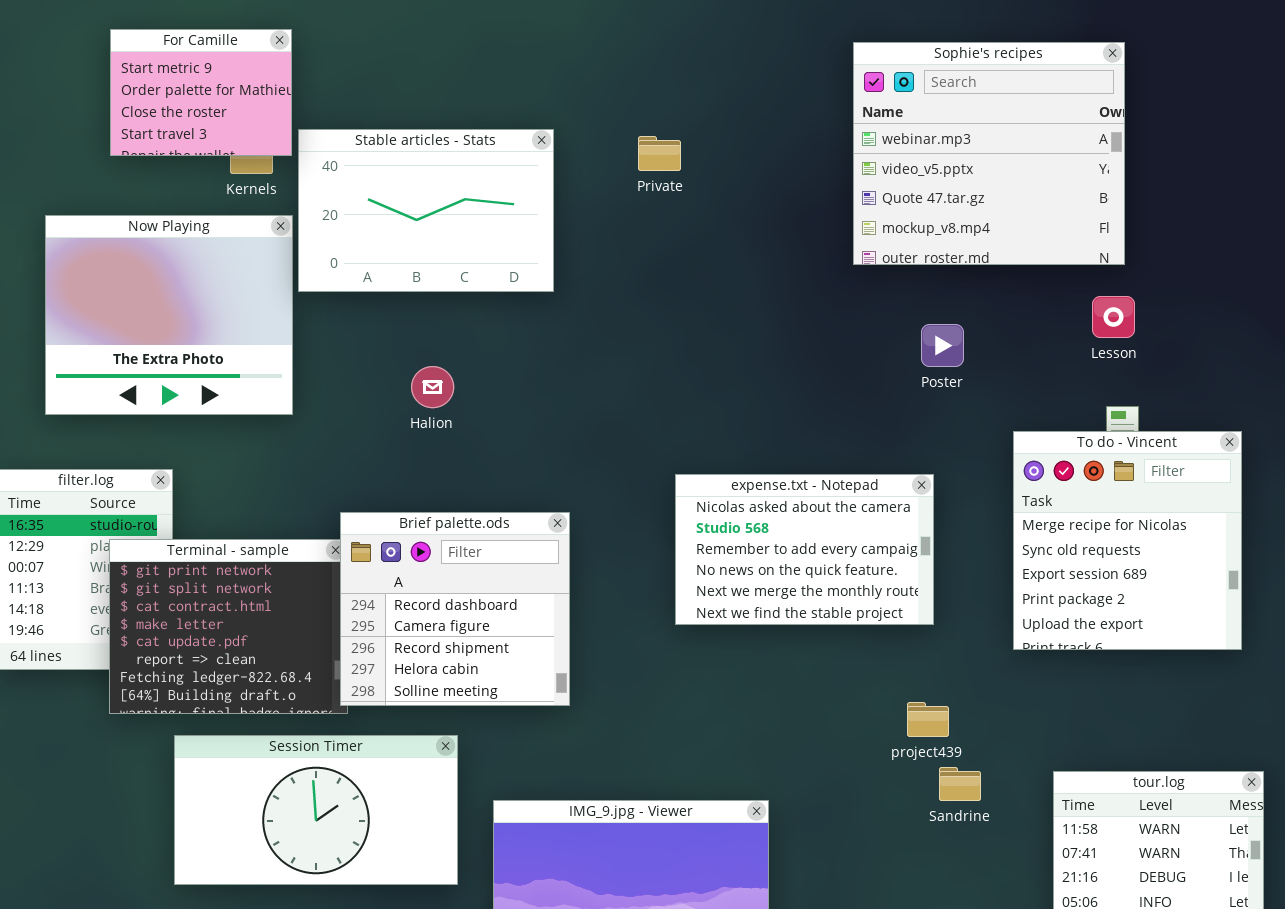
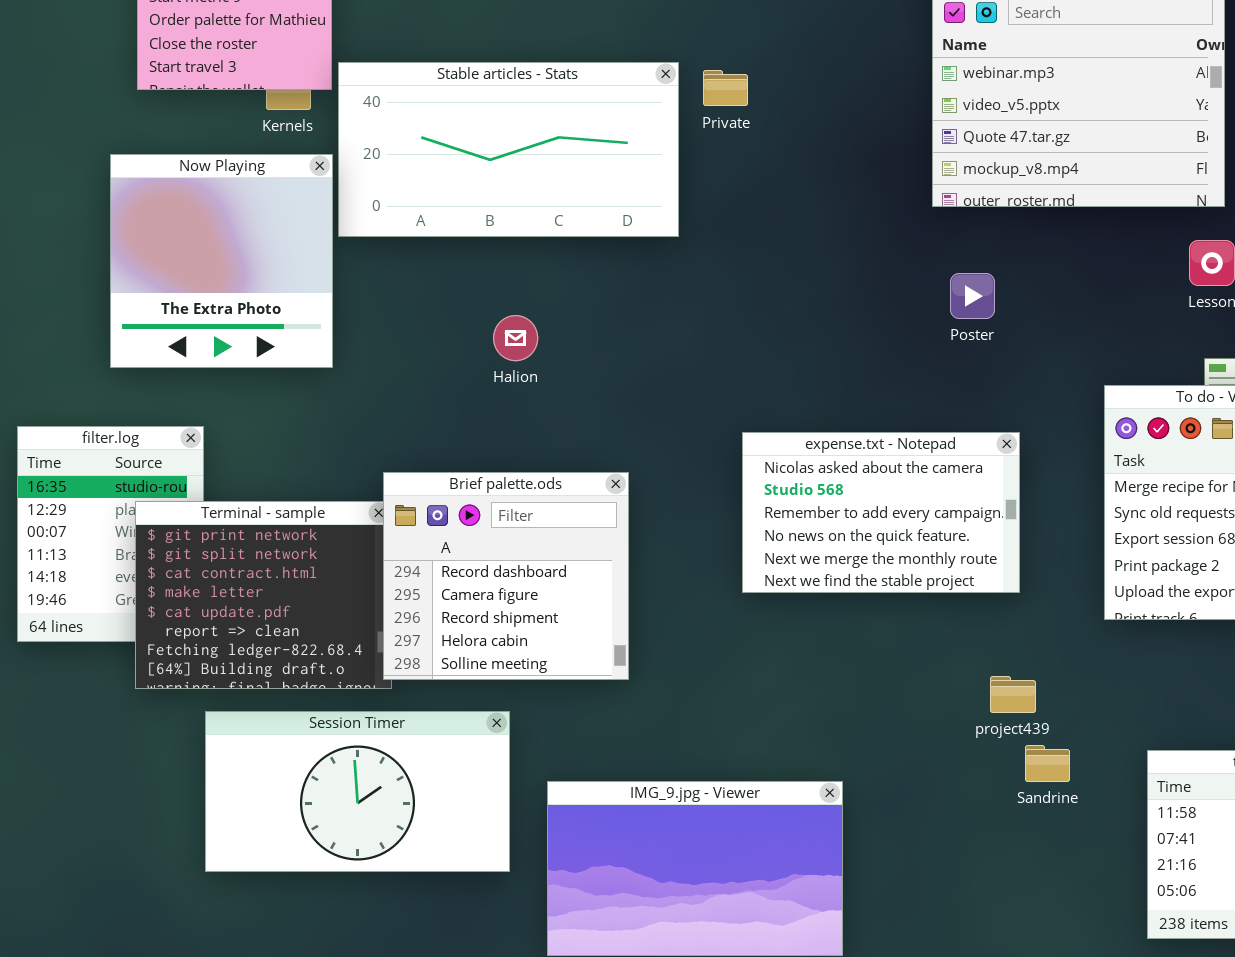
Stable articles - Stats: [298,129,554,292] -> [338,62,679,237], resized
Now Playing: [45,215,293,415] -> [110,154,333,368], resized
Poster: [921,324,964,367] -> [950,273,995,319], moved
Halion: [411,366,454,408] -> [493,315,538,361], moved

